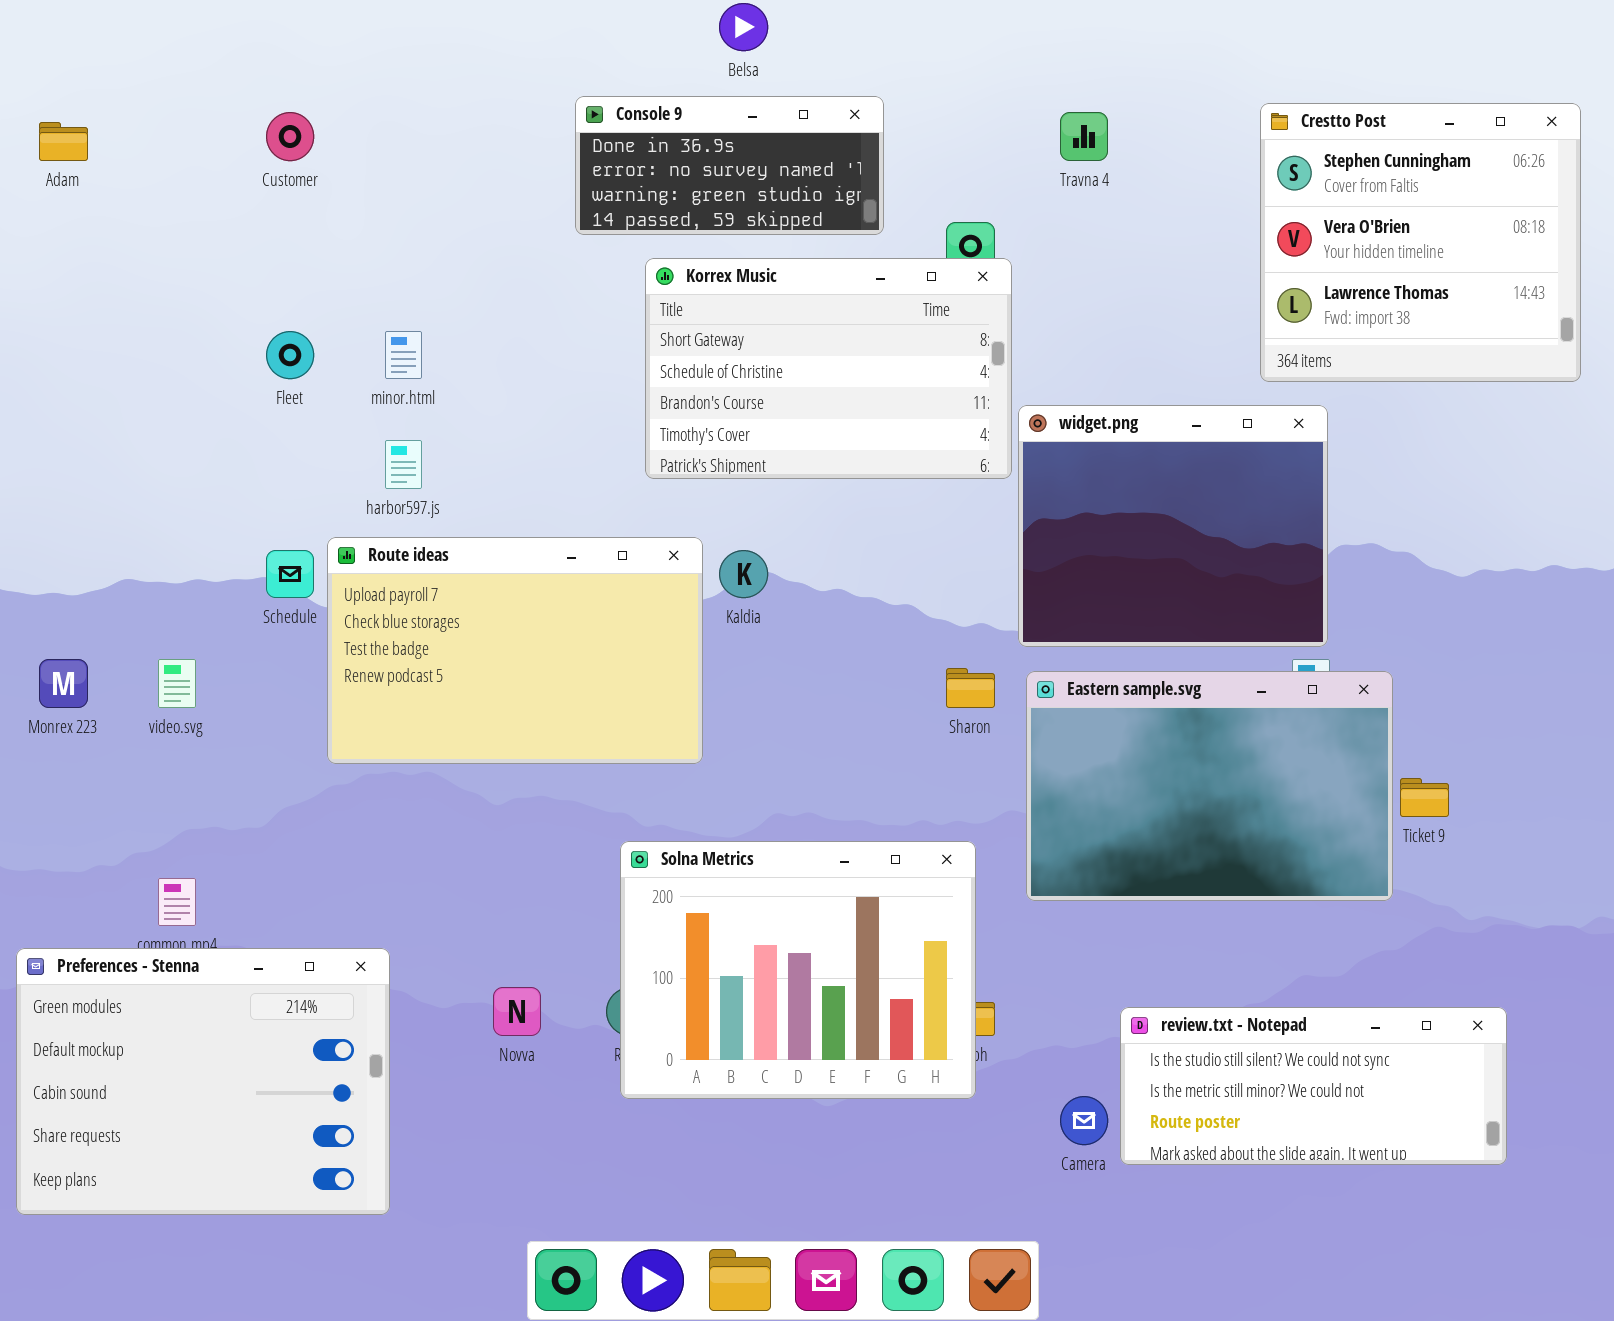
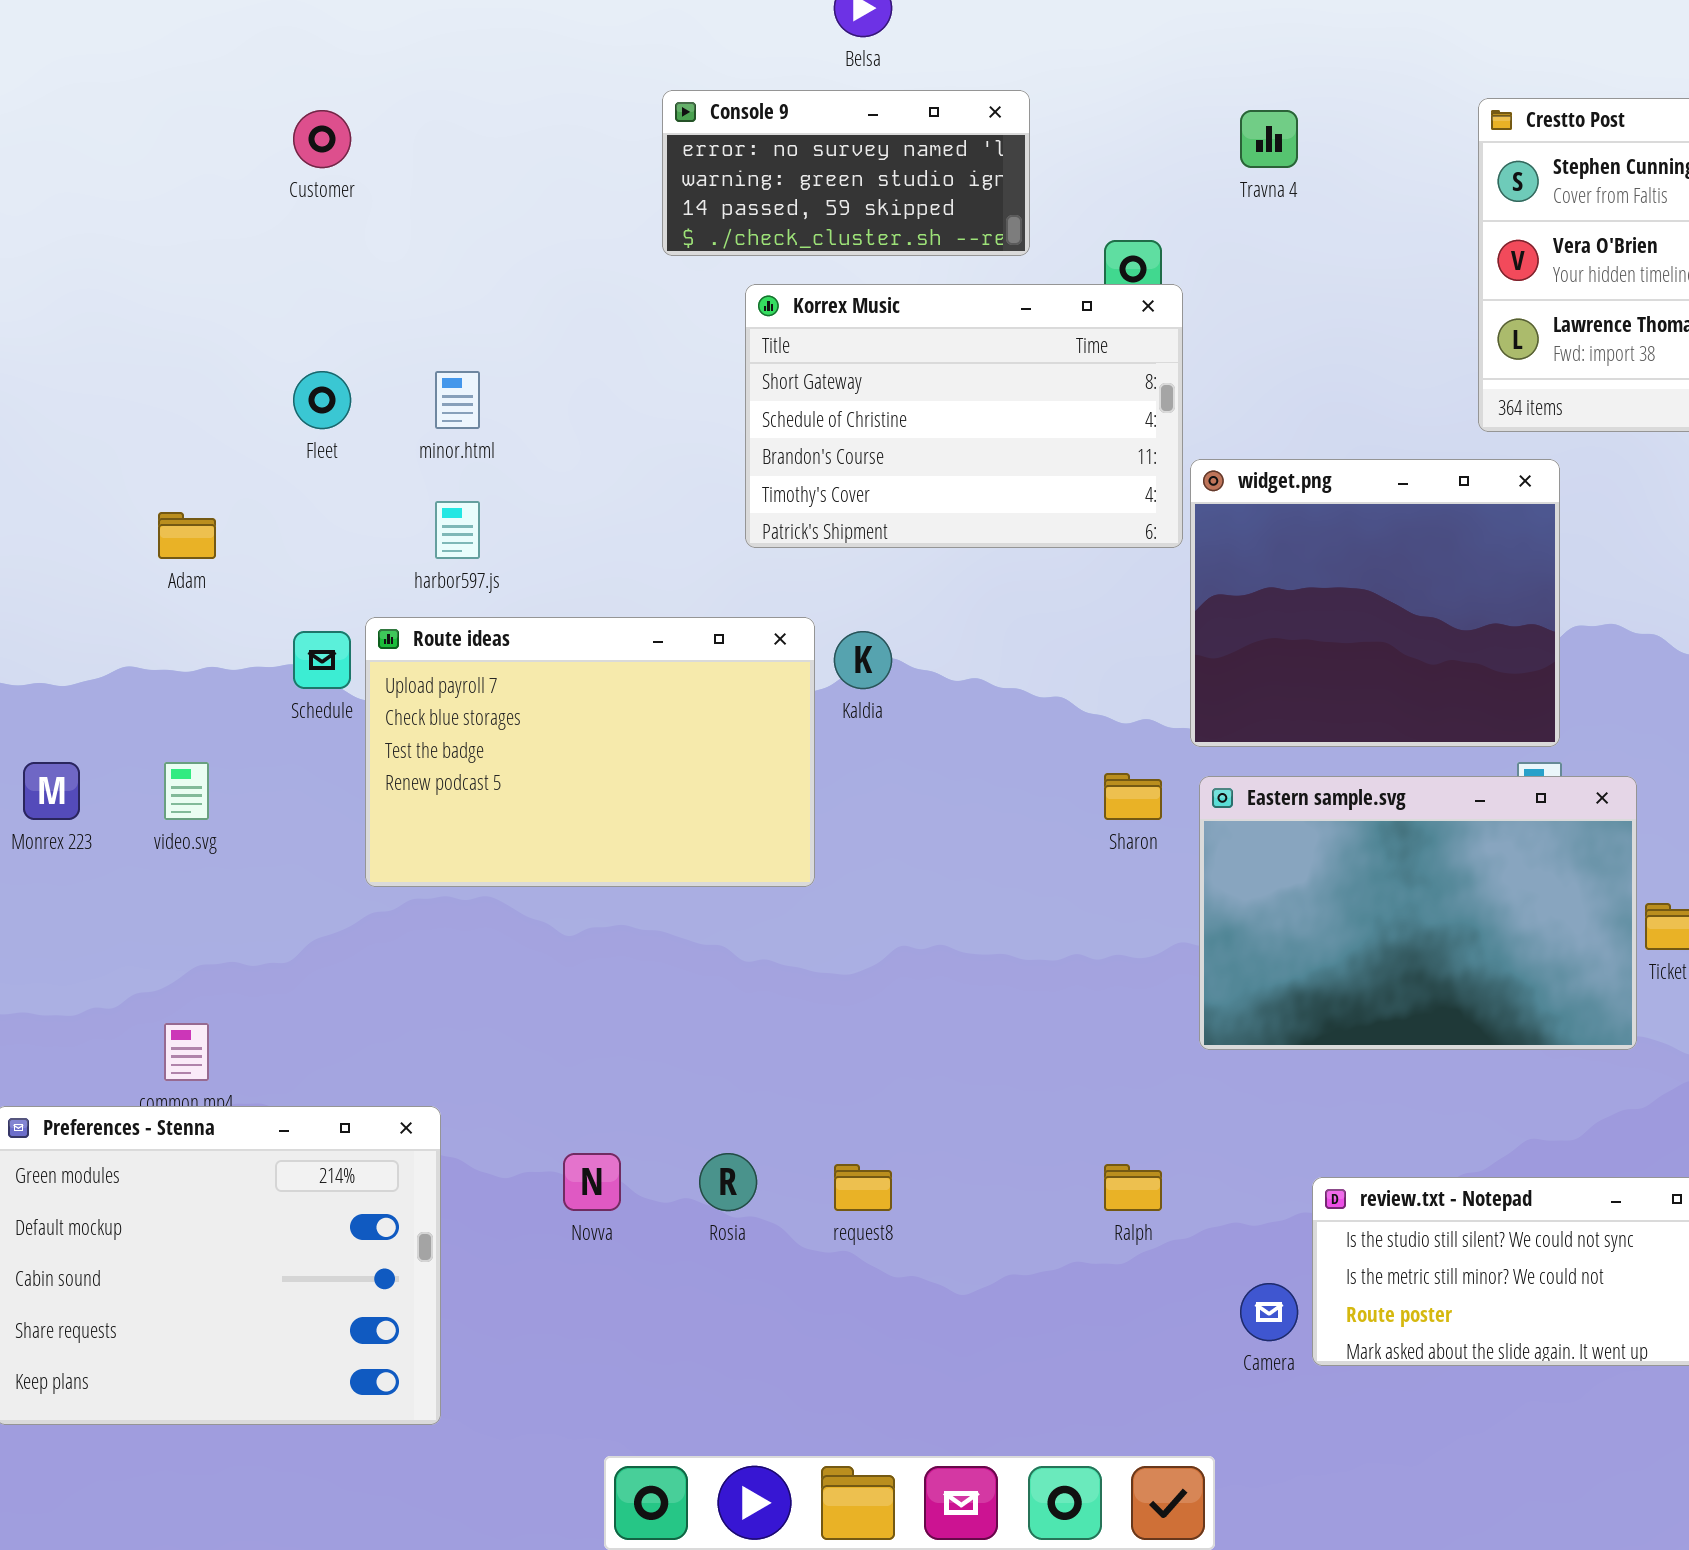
Console 9: [575,96,884,235] -> [662,90,1030,256], scrolled down 1 row
Adam: [39,122,88,161] -> [158,512,216,559], moved
Solna Metrics: [620,841,976,1099] -> none, closed

